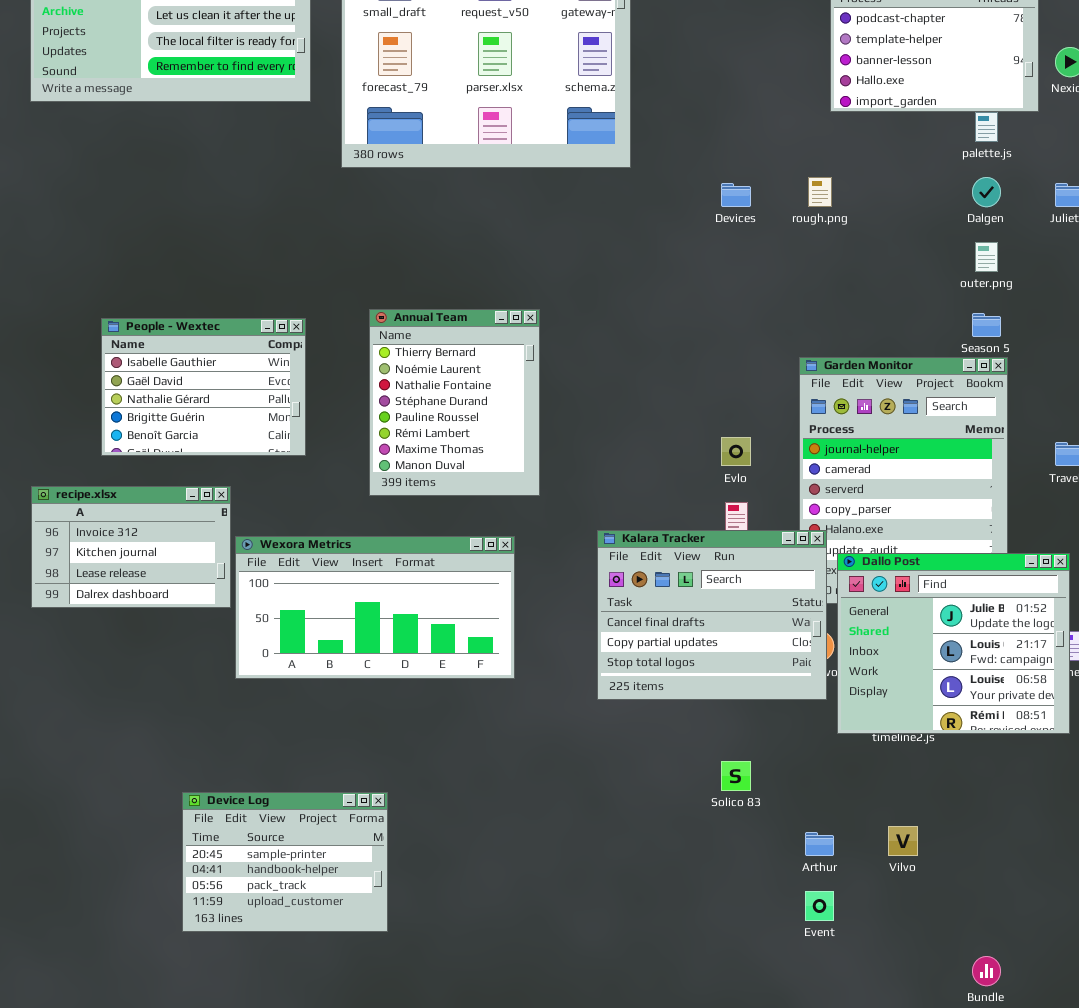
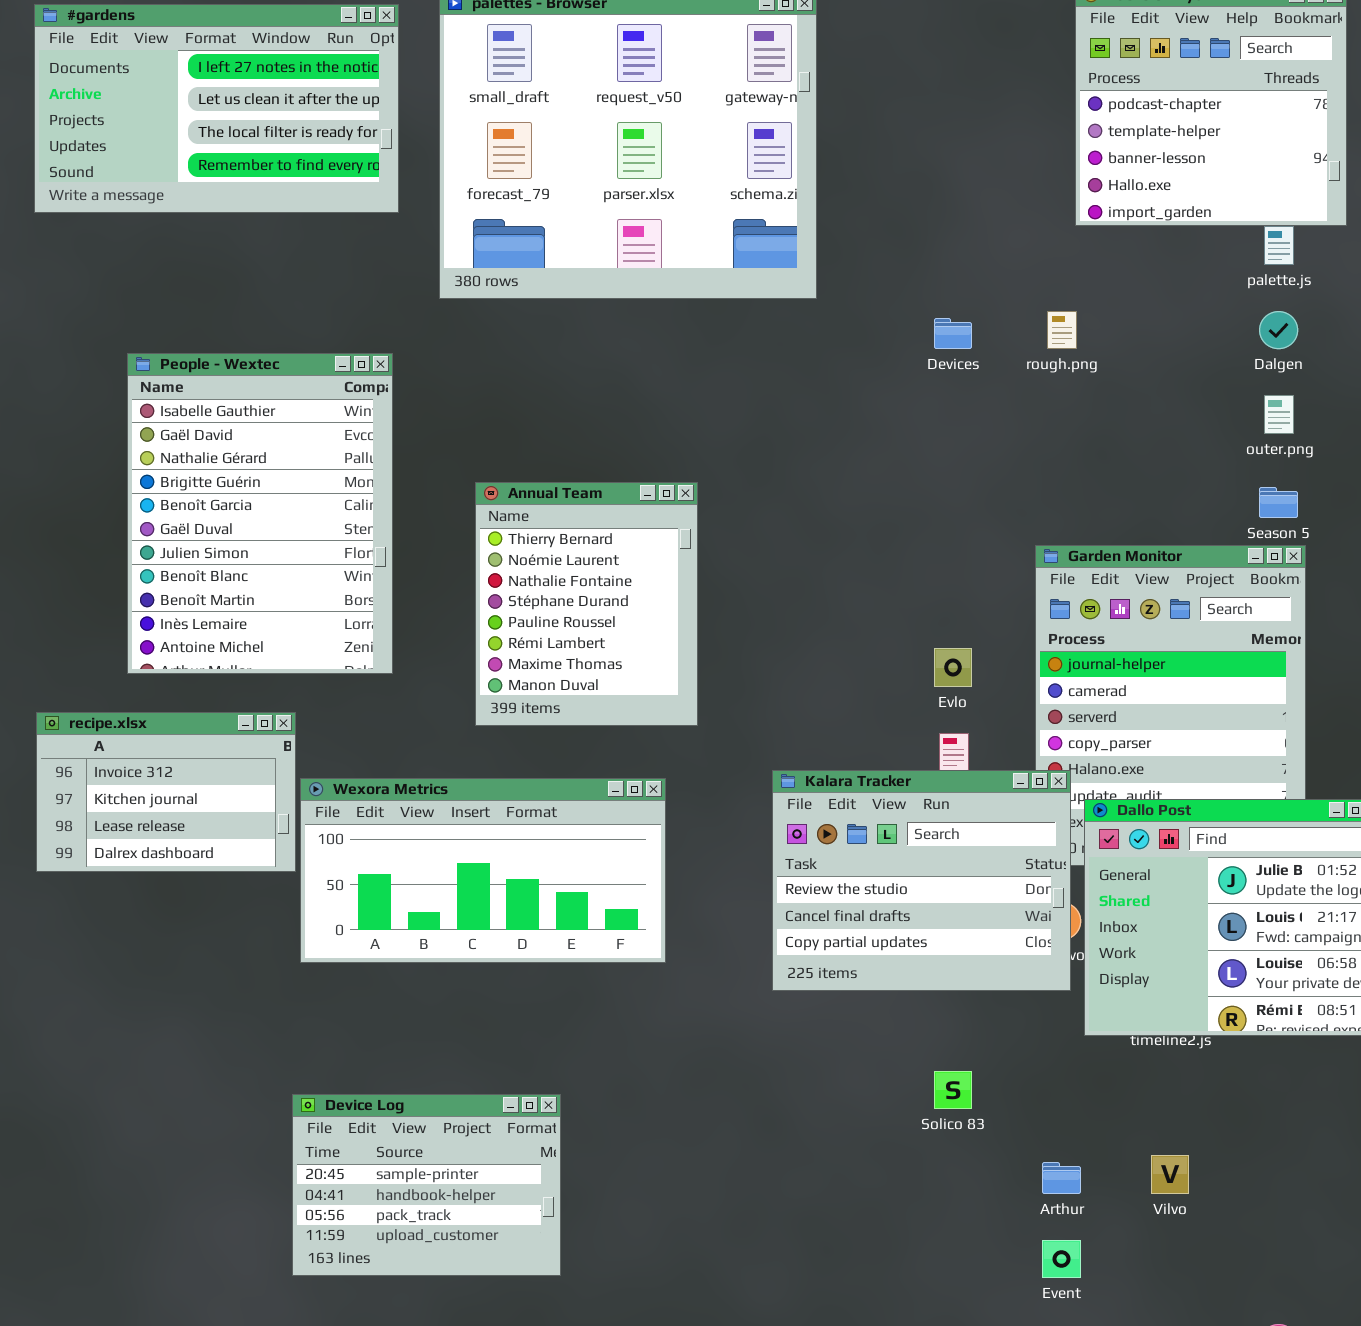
People - Wextec: [101,318,306,456] -> [127,353,393,674], resized
Kalara Tracker: [597,530,827,700] -> [772,770,1071,991], scrolled up 1 row
Device Log: [182,792,388,932] -> [292,1094,561,1276], moved

